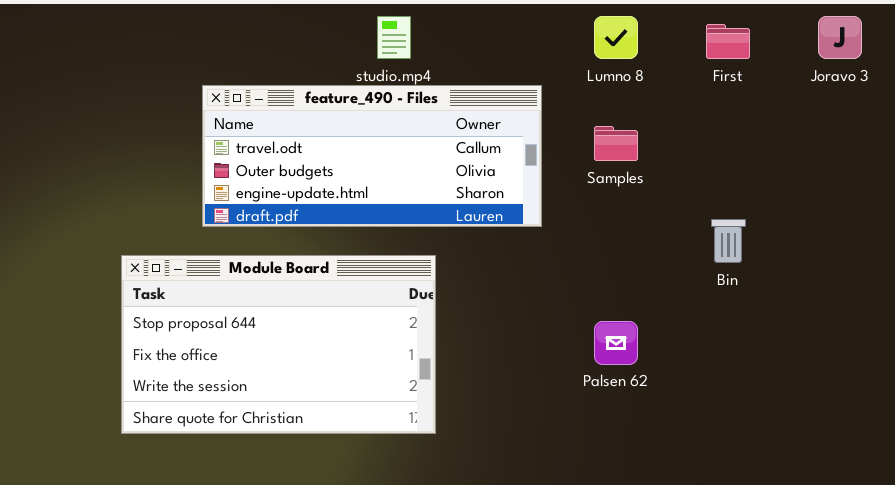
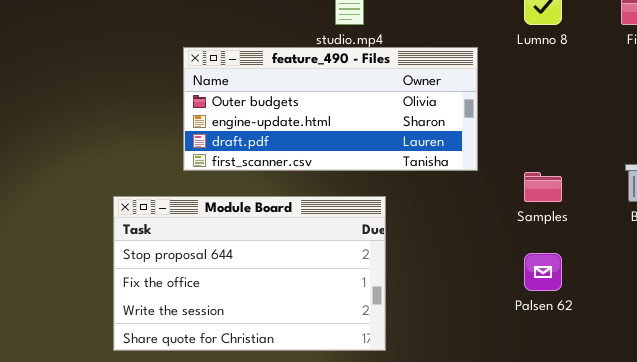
feature_490 - Files: [202,85,542,227] -> [183,47,478,171], scrolled down 1 row
Samples: [594,126,638,161] -> [524,172,562,202], moved

